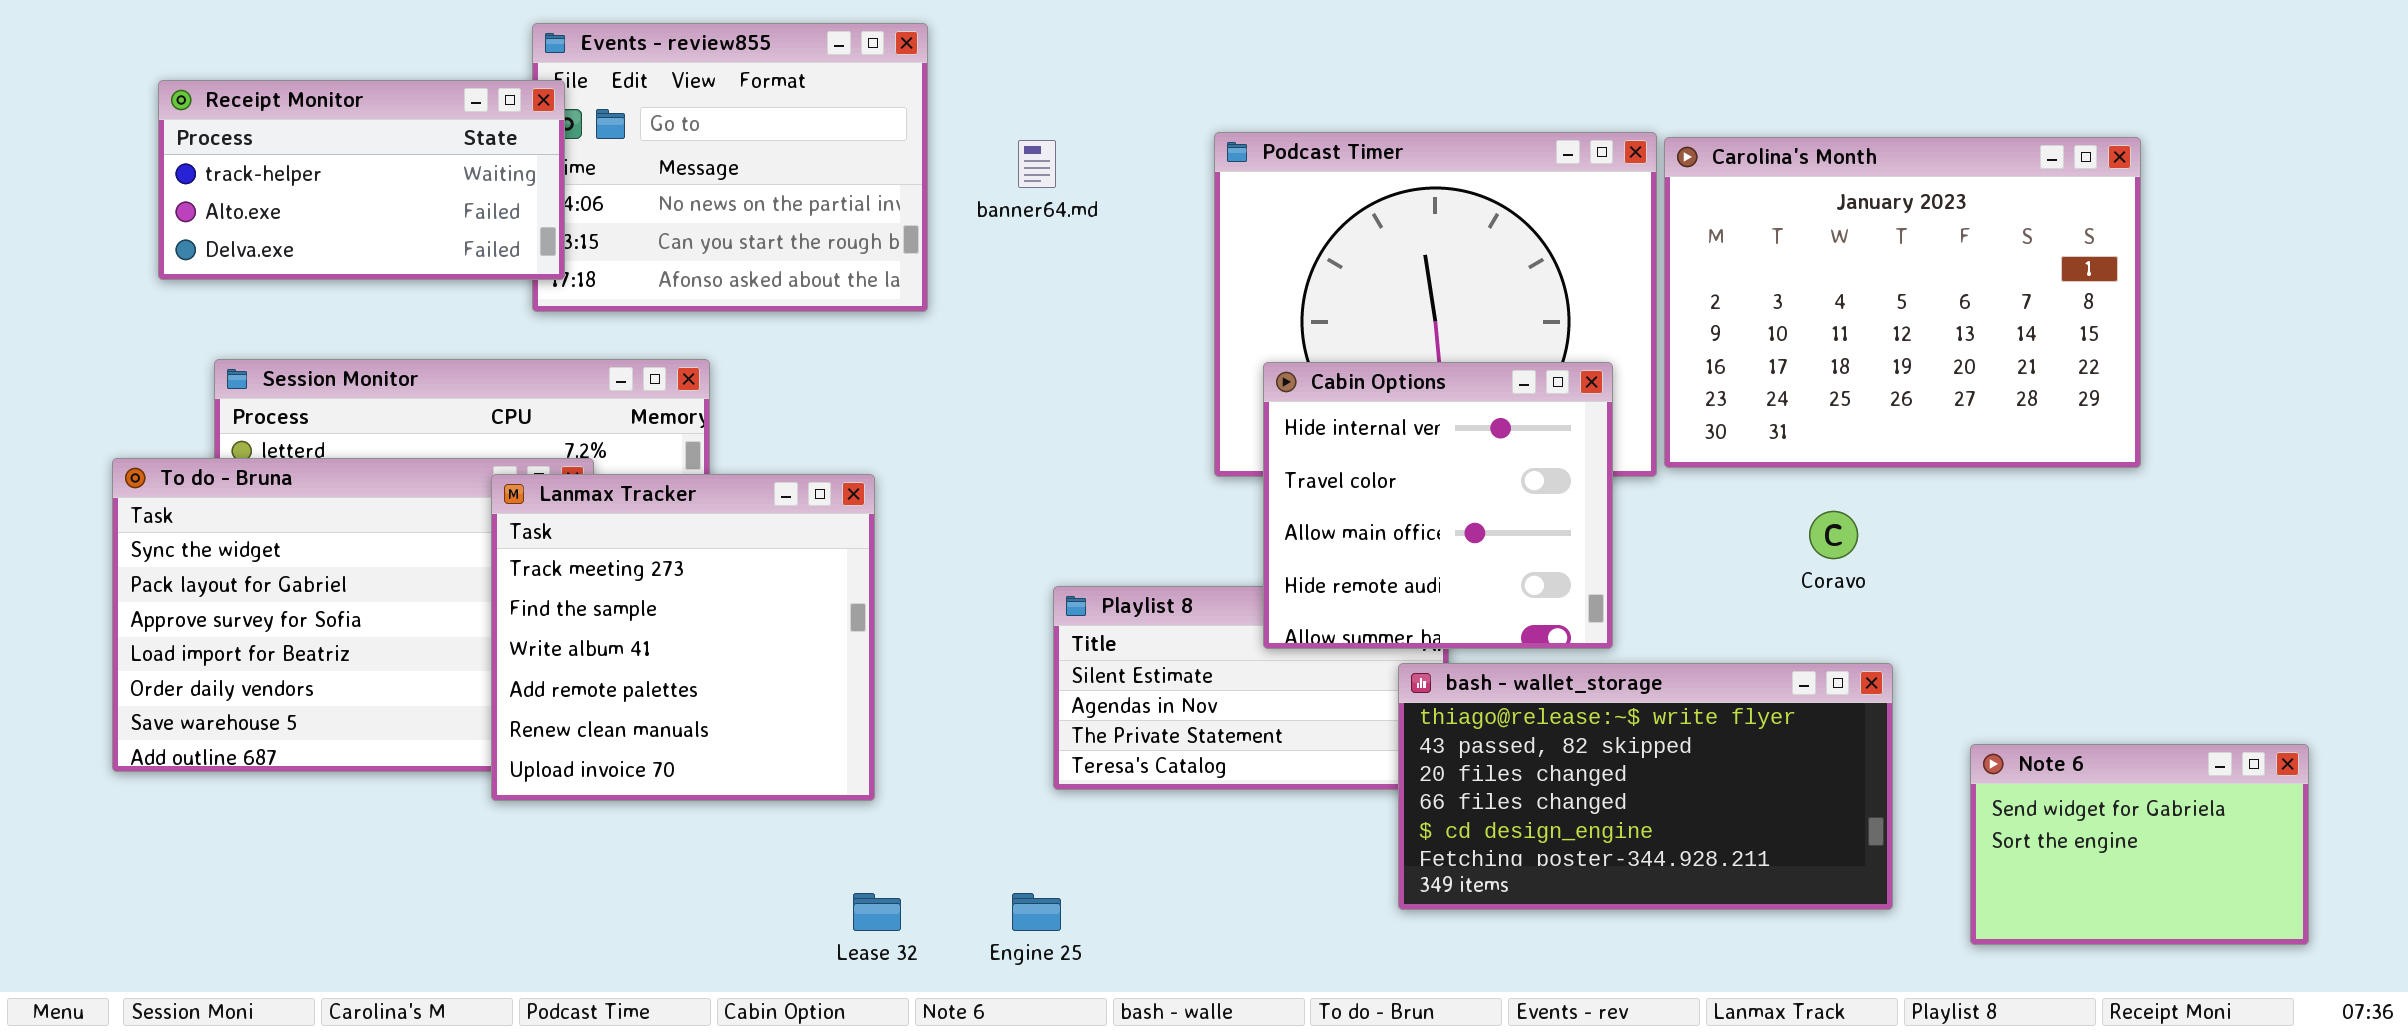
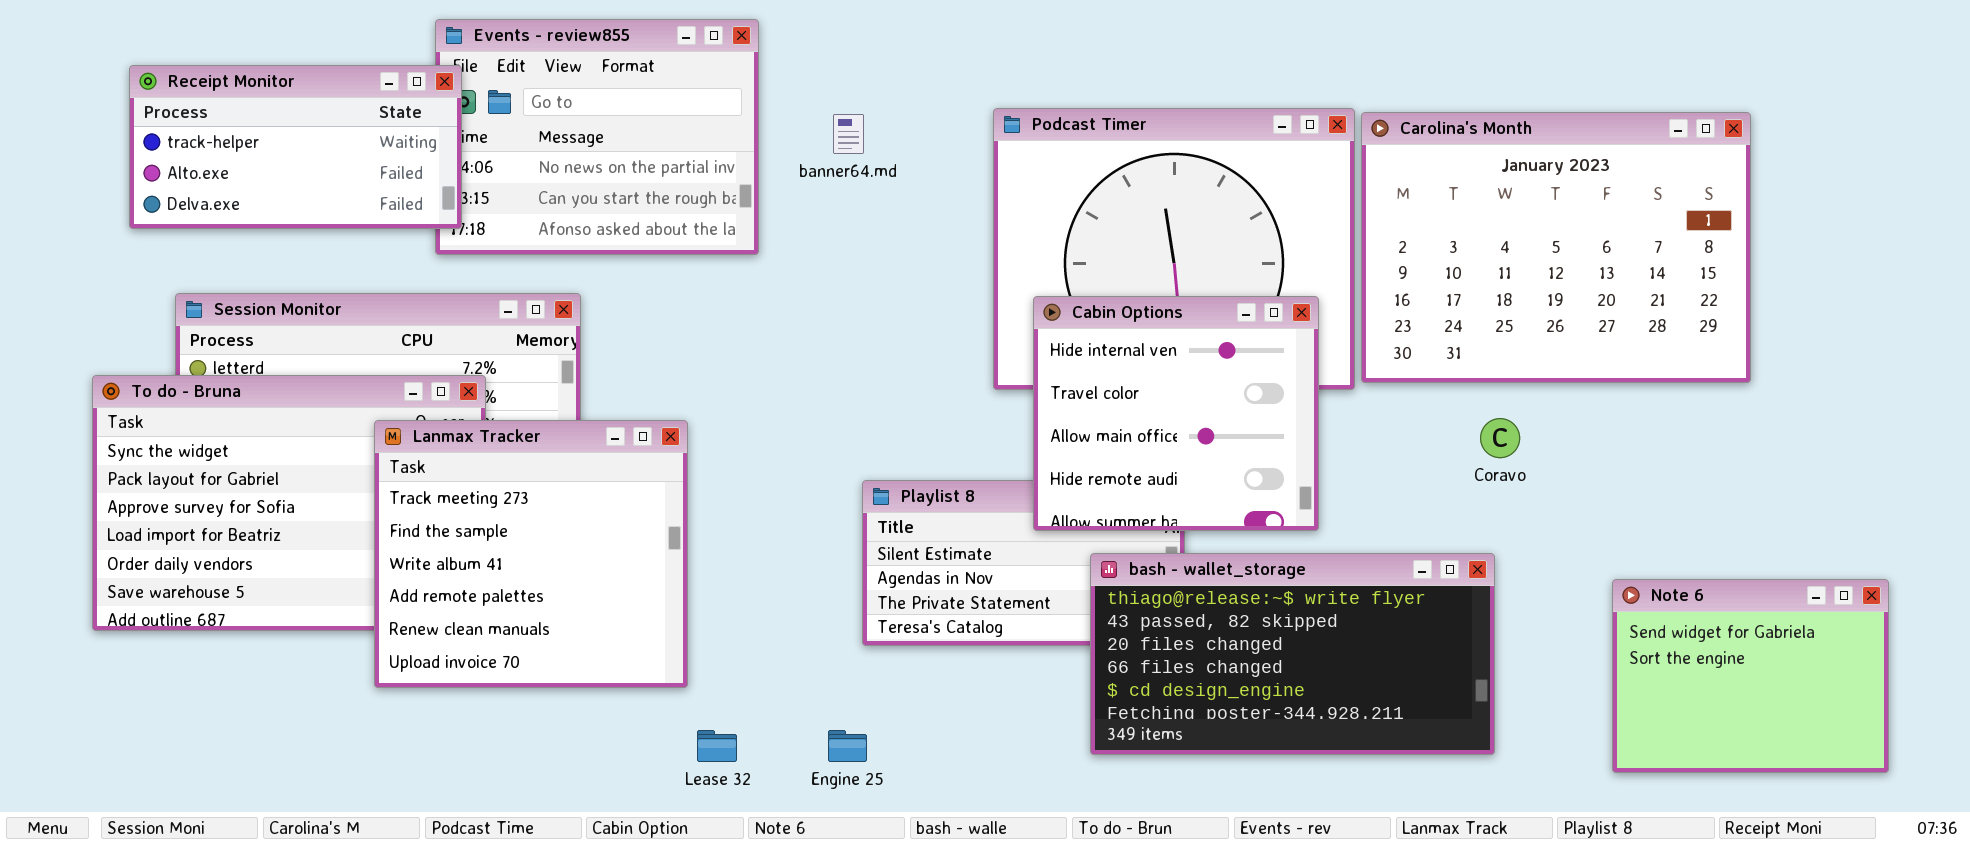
Lanmax Tracker: [491,474,875,801] -> [374,420,688,688], moved
bash - wallet_storage: [1398,663,1893,910] -> [1090,553,1495,755], moved
Note 6: [1970,744,2309,945] -> [1612,579,1889,773], resized

